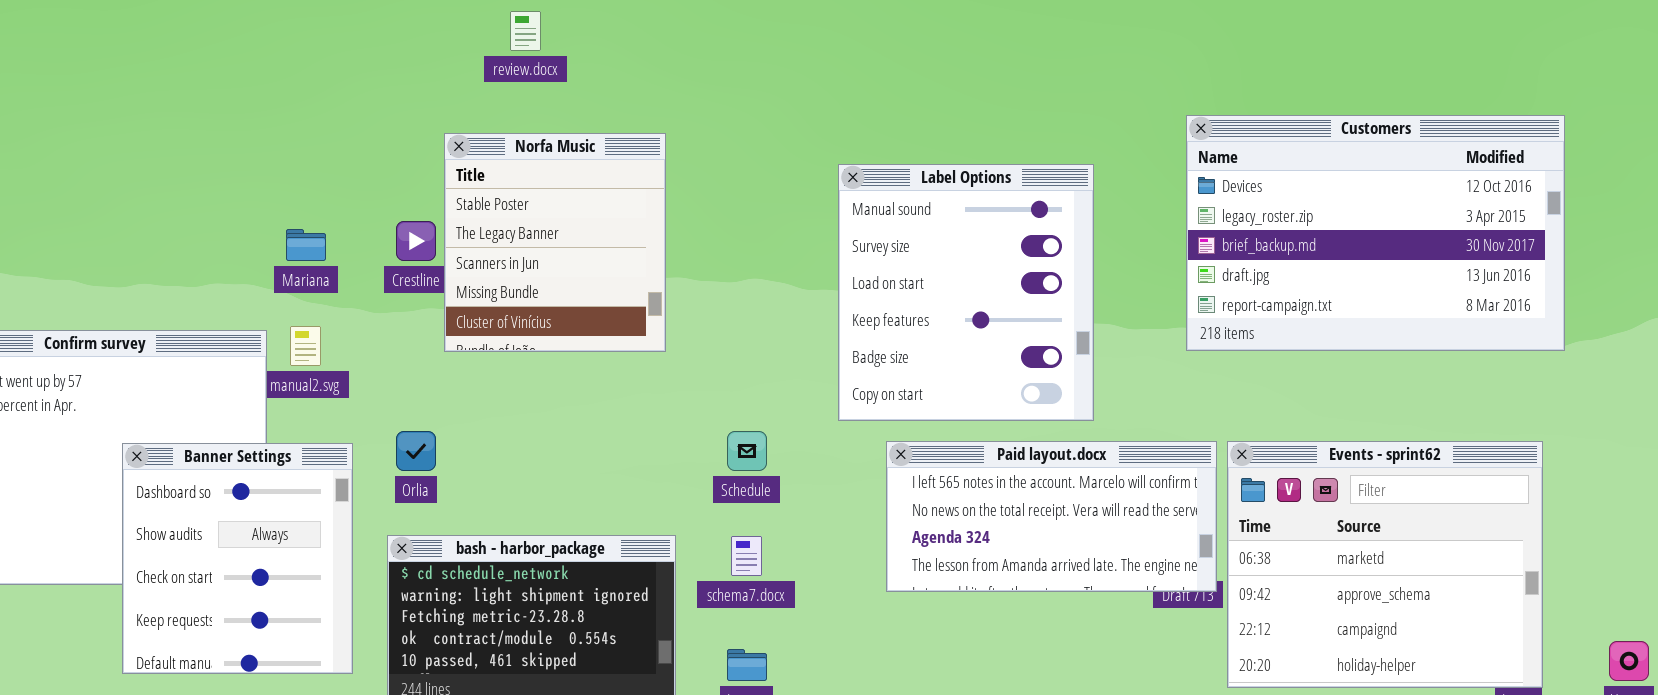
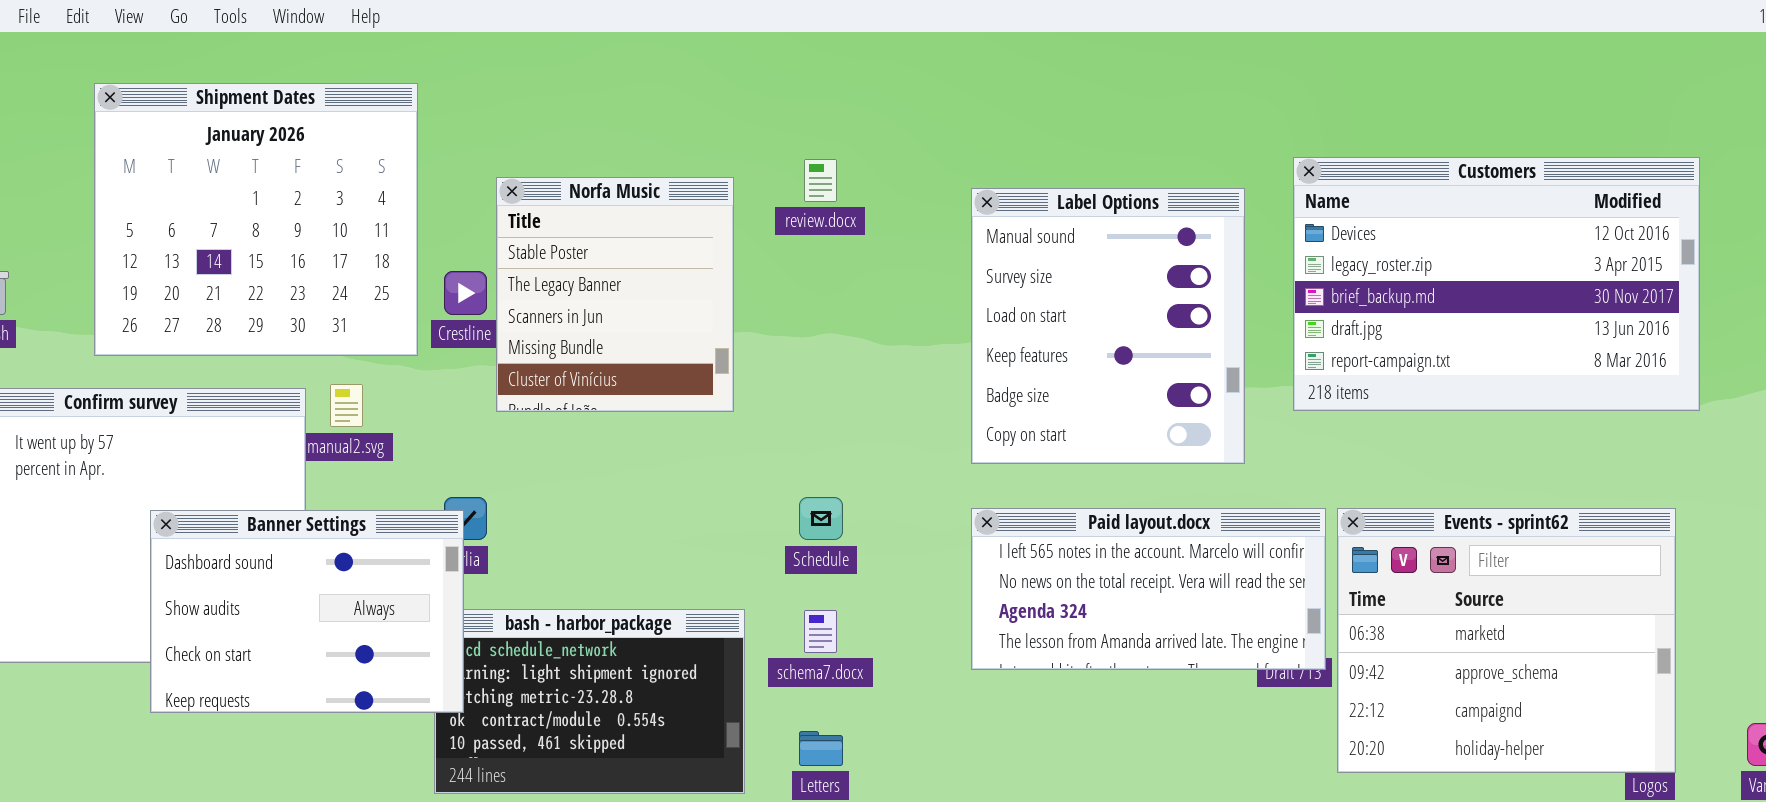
review.docx: [510,11,541,51] -> [804,159,837,202], moved
Shipment Dates: none -> [94,83,418,356], opened
Label Options: [838,164,1094,421] -> [971,188,1245,464], moved
Banner Settings: [122,443,353,674] -> [150,510,464,713], resized

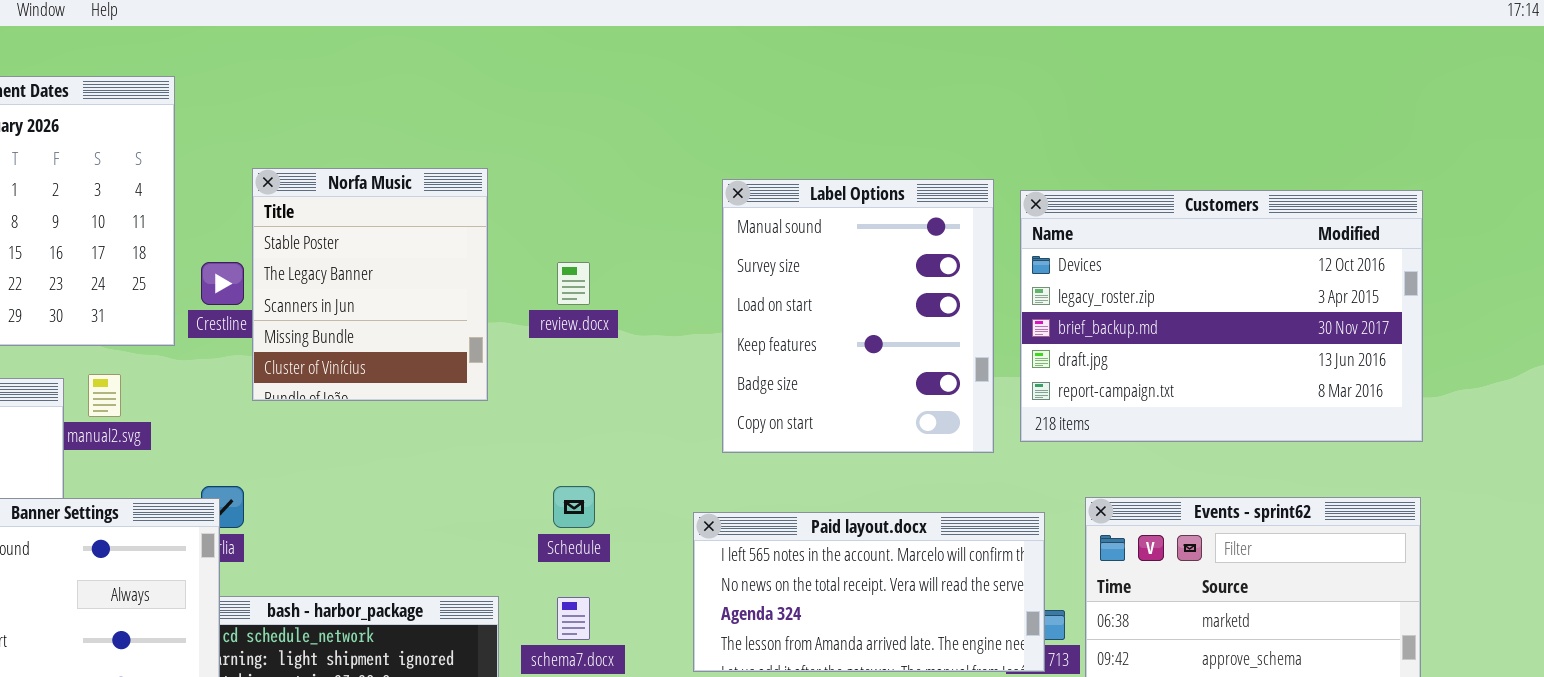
Customers: [1293,157,1700,411] -> [1020,190,1423,442], moved
review.docx: [804,159,837,202] -> [557,262,590,305], moved
Paid layout.docx: [971,508,1326,670] -> [693,512,1045,672], moved

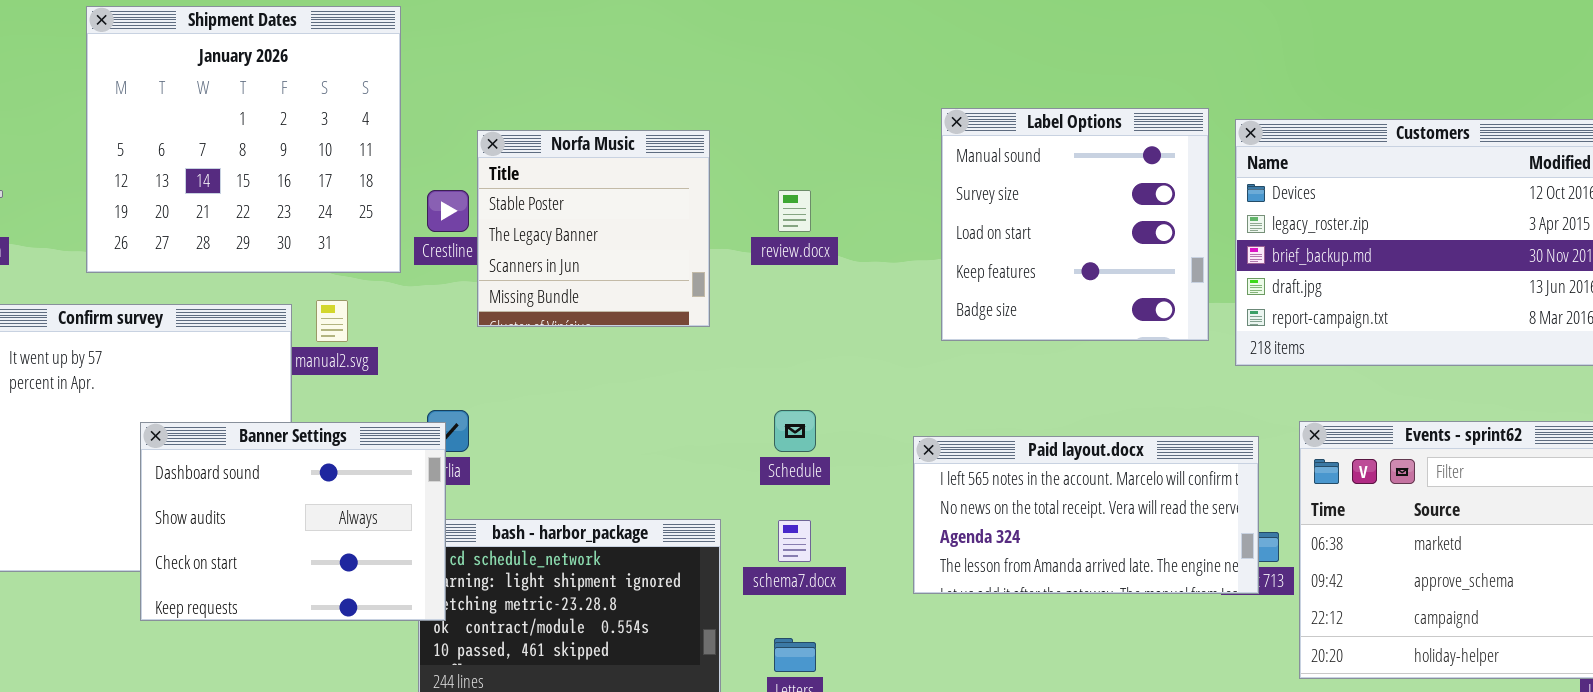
Norfa Music: [252,168,488,401] -> [477,130,710,327], resized
Label Options: [722,179,994,453] -> [941,108,1209,341], resized

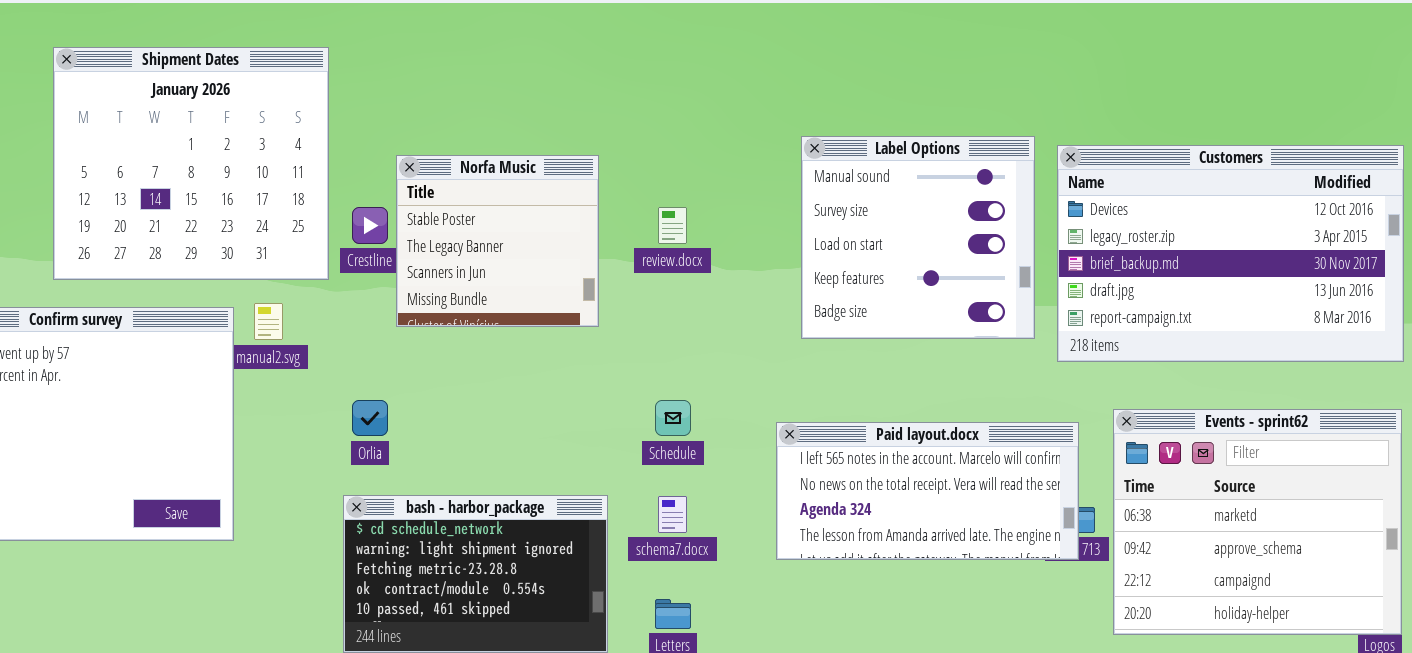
Banner Settings: [140,422,446,621] -> none, closed

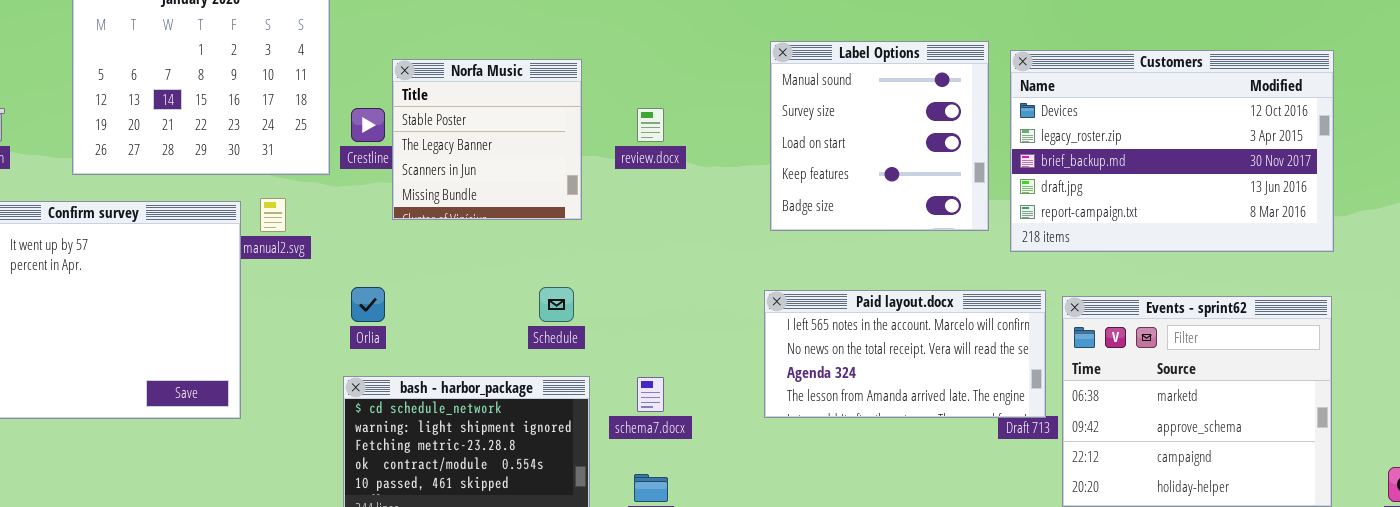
Schedule: [655,400,691,436] -> [539,287,574,322], moved
Paid layout.docx: [776,422,1079,560] -> [764,290,1046,418], moved

